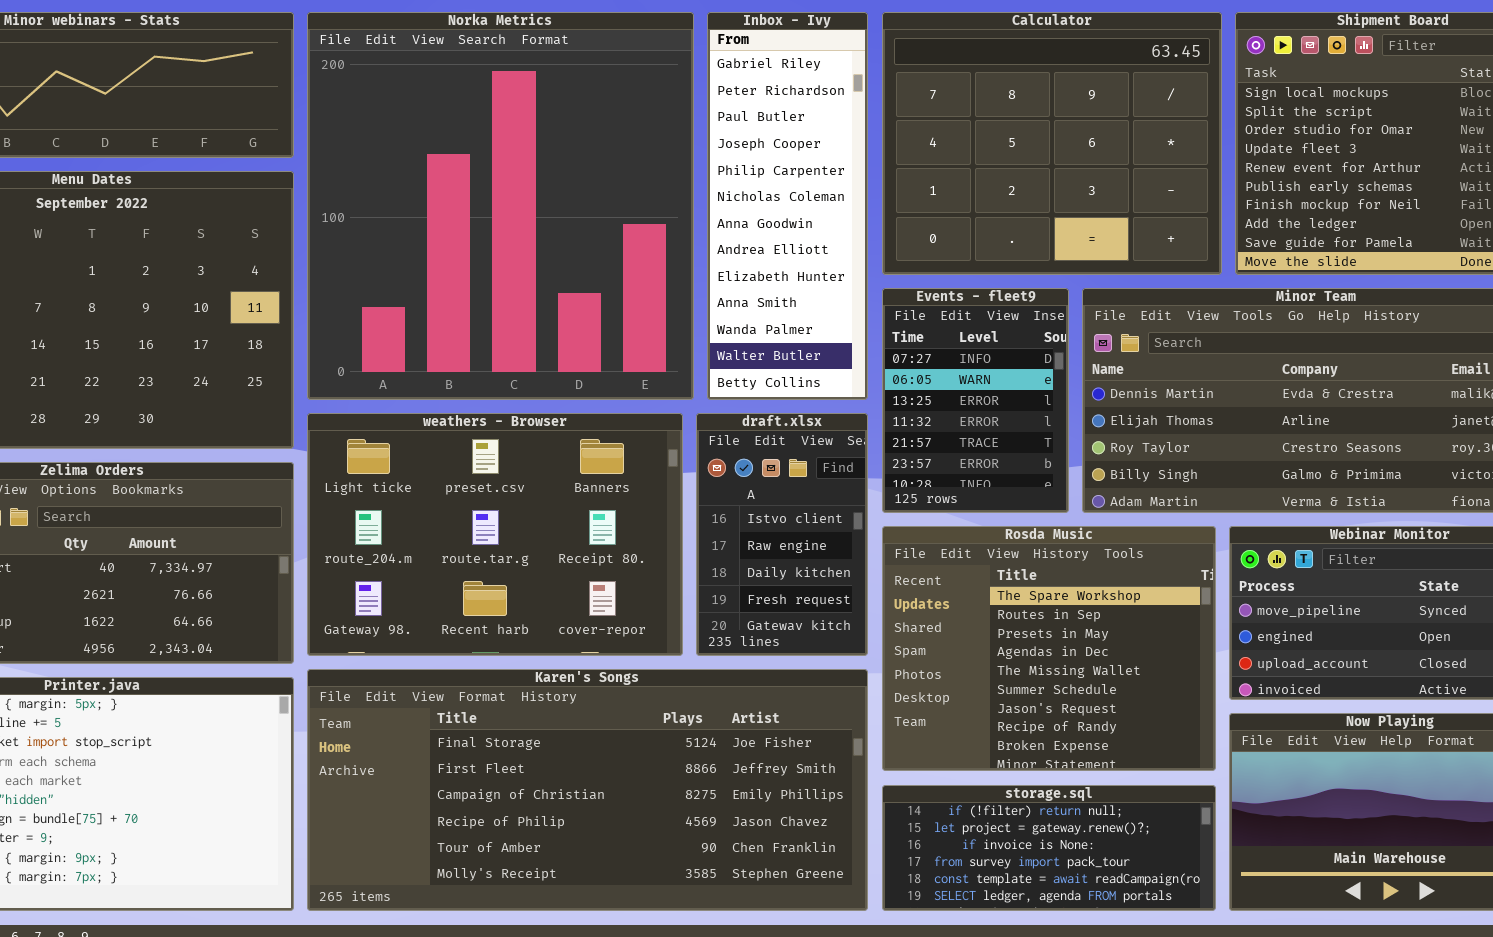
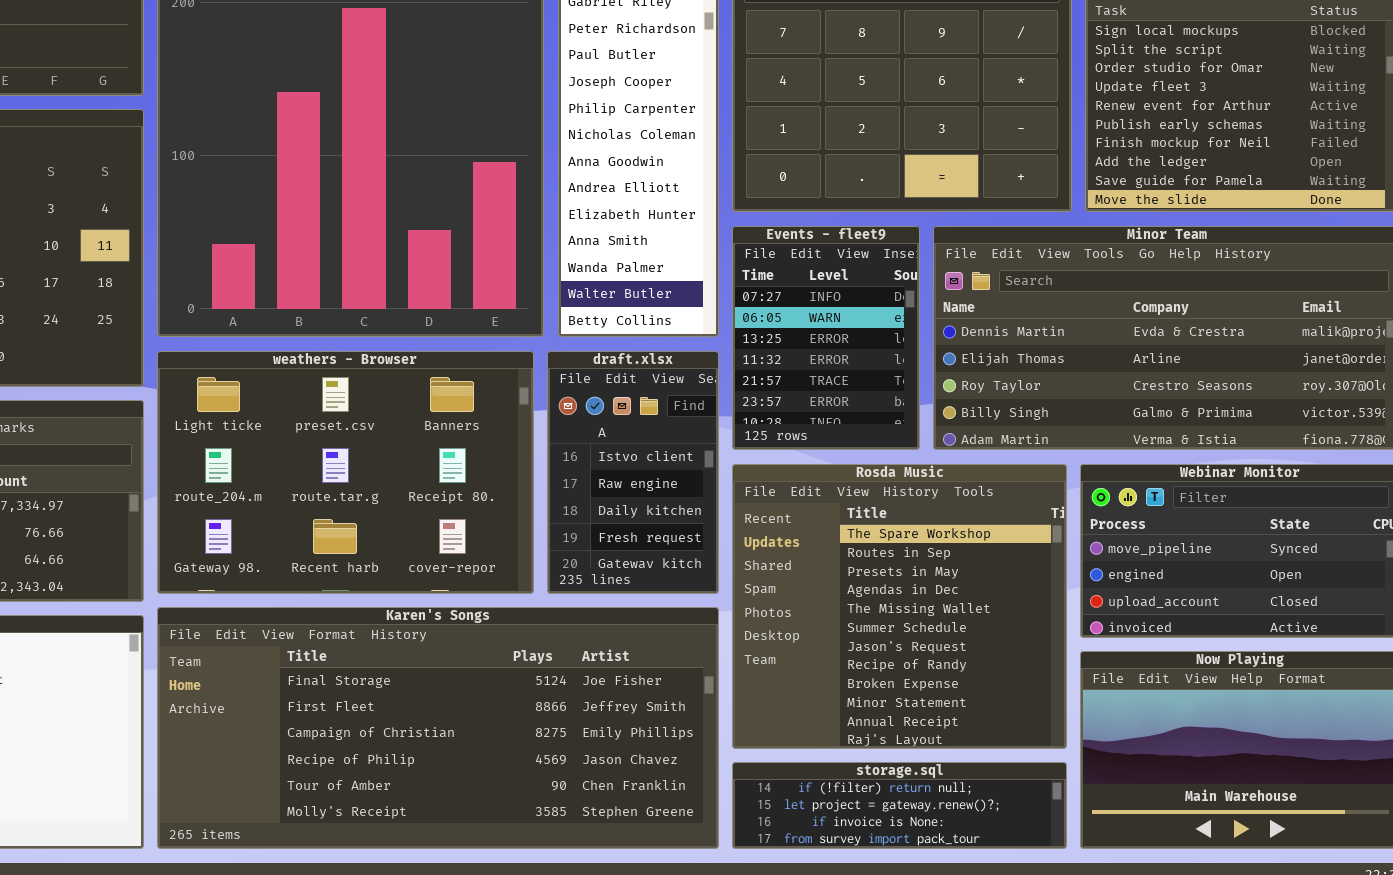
Rosda Music: [882,526,1216,771] -> [732,464,1067,749], resized
storage.sql: [882,785,1216,911] -> [732,762,1067,849], resized

